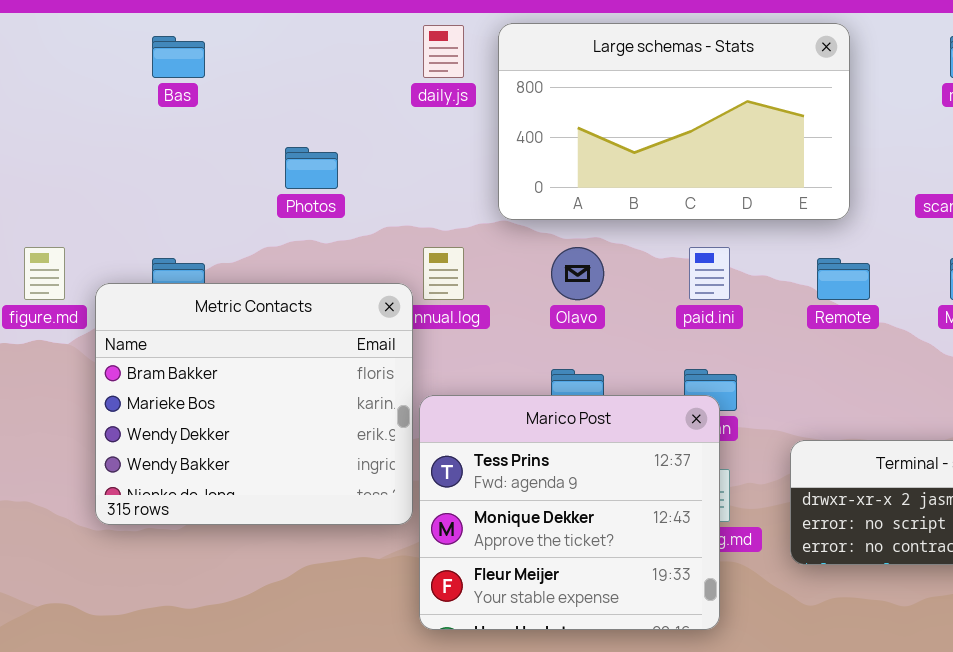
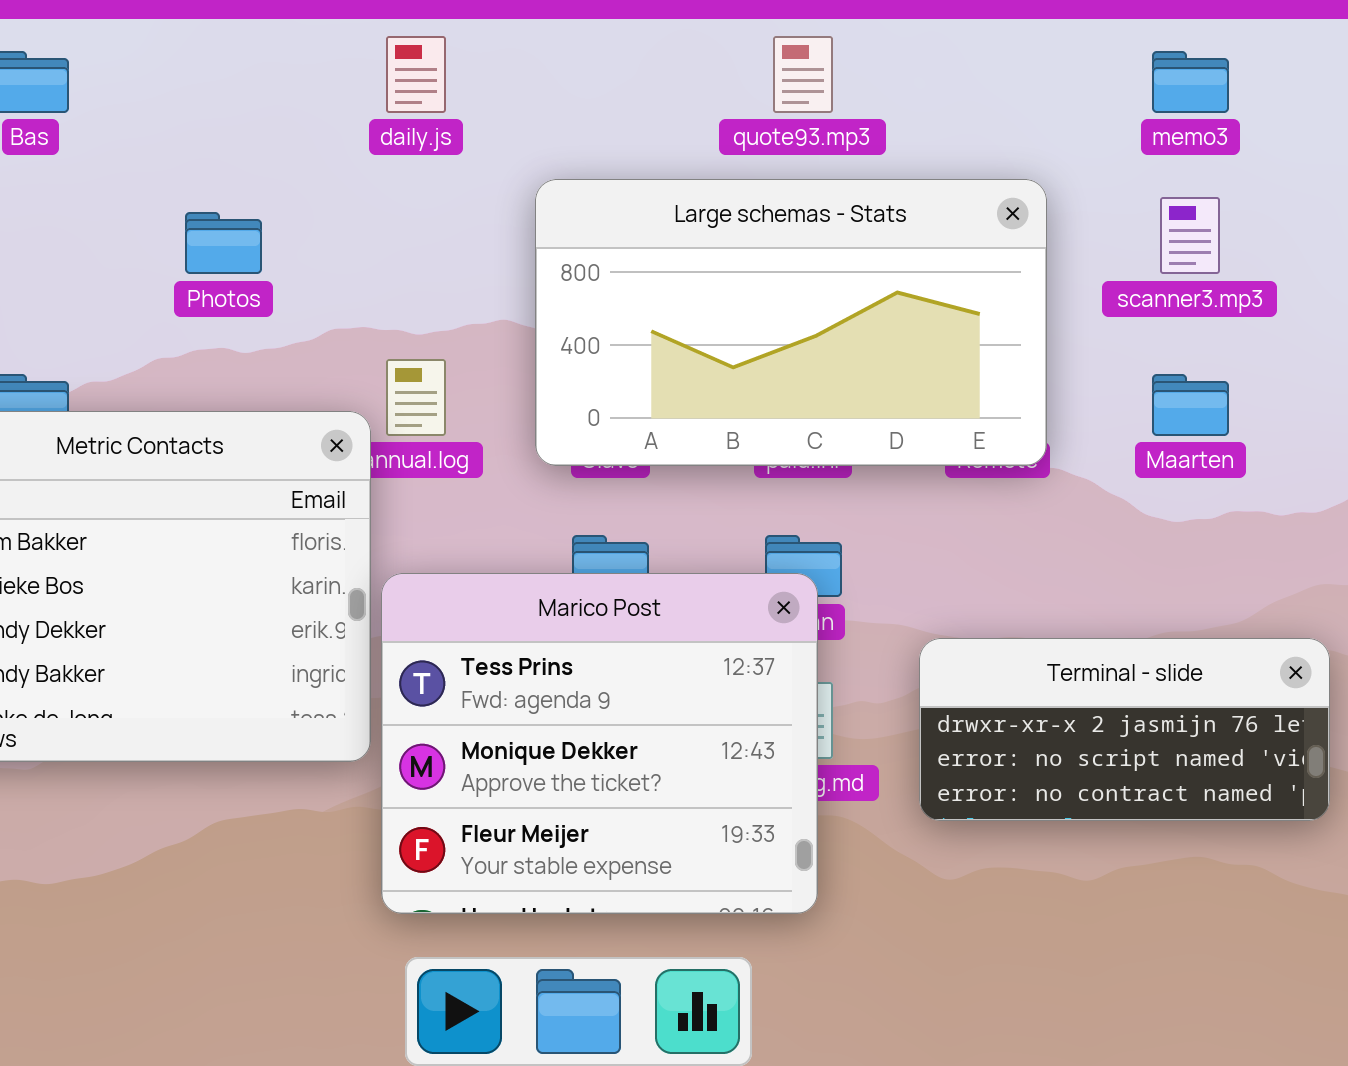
Large schemas - Stats: [498,23,850,220] -> [535,179,1047,466], moved

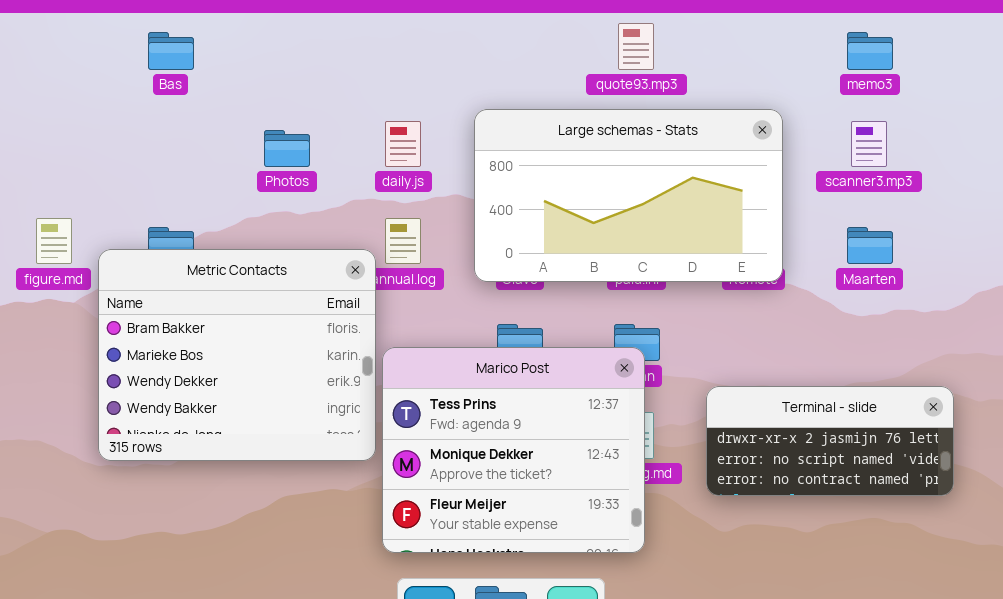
daily.js: [386,36,446,113] -> [385,121,421,167], moved

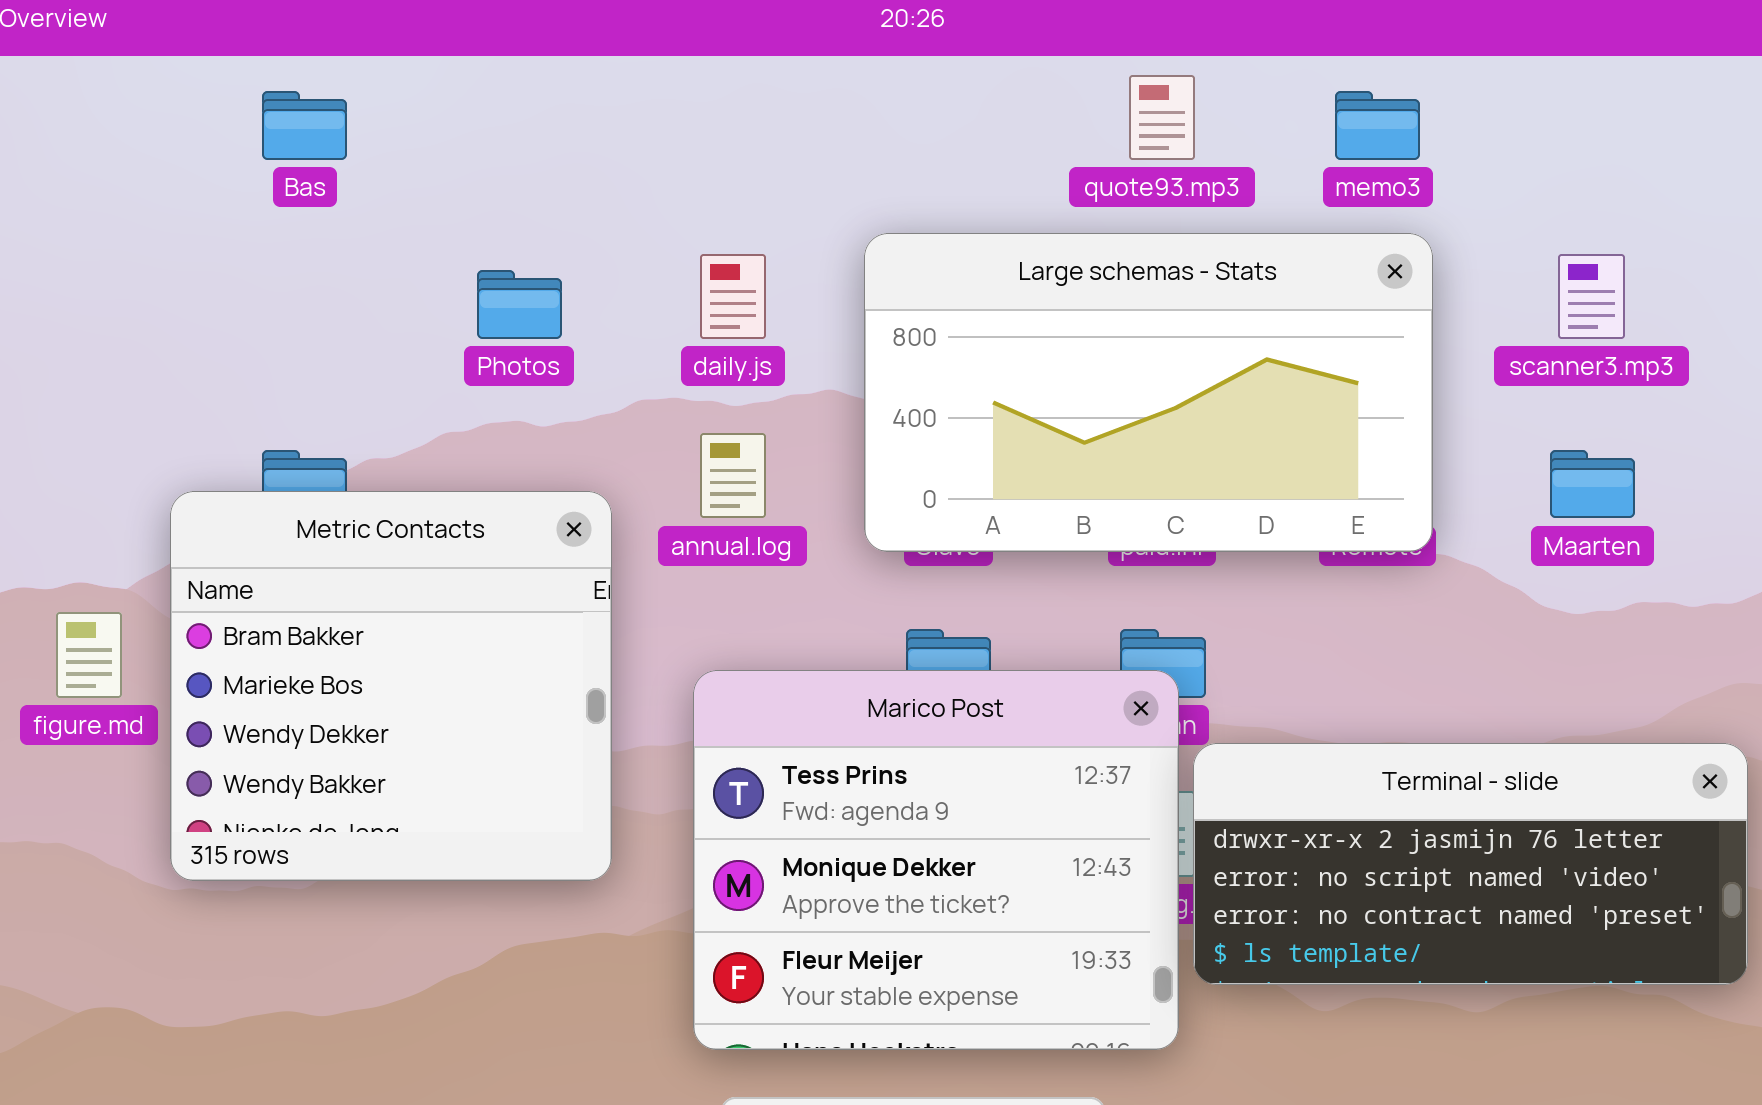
memo3: [847,32,893,70] -> [1335,91,1420,160], moved
figure.md: [36,218,72,264] -> [56,612,122,698], moved
Metric Contacts: [98,249,376,461] -> [170,491,612,881], resized
Terminal - slide: [706,386,954,496] -> [1193,743,1748,985], resized

